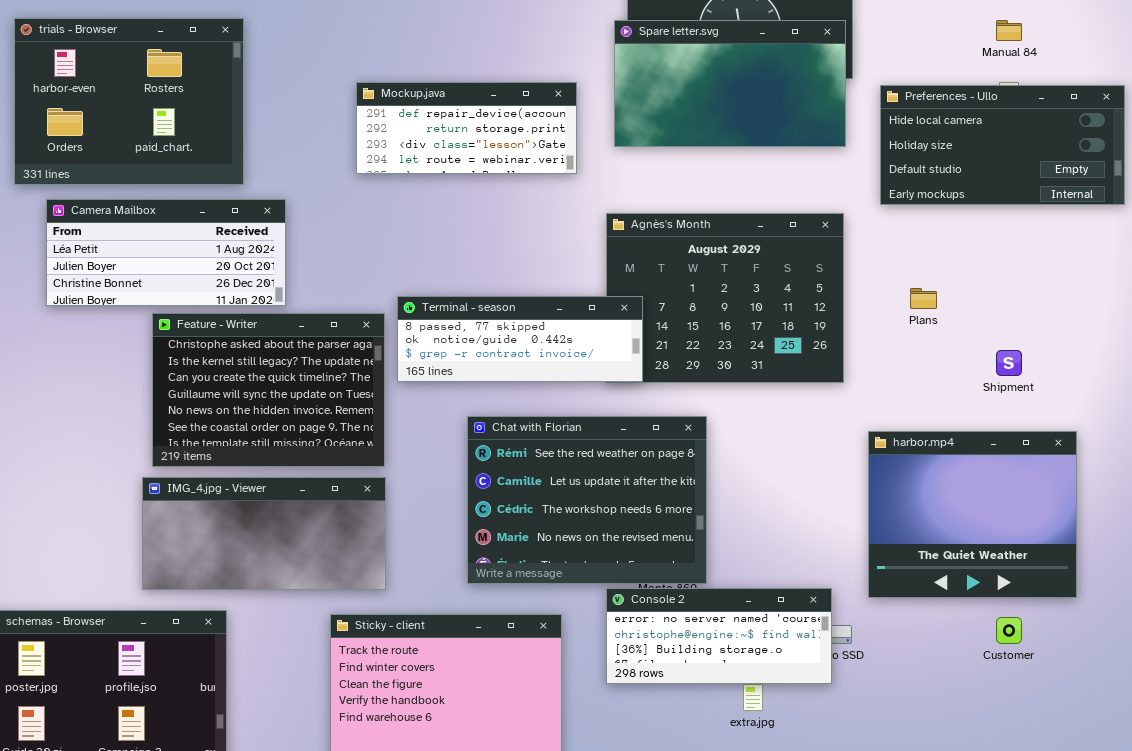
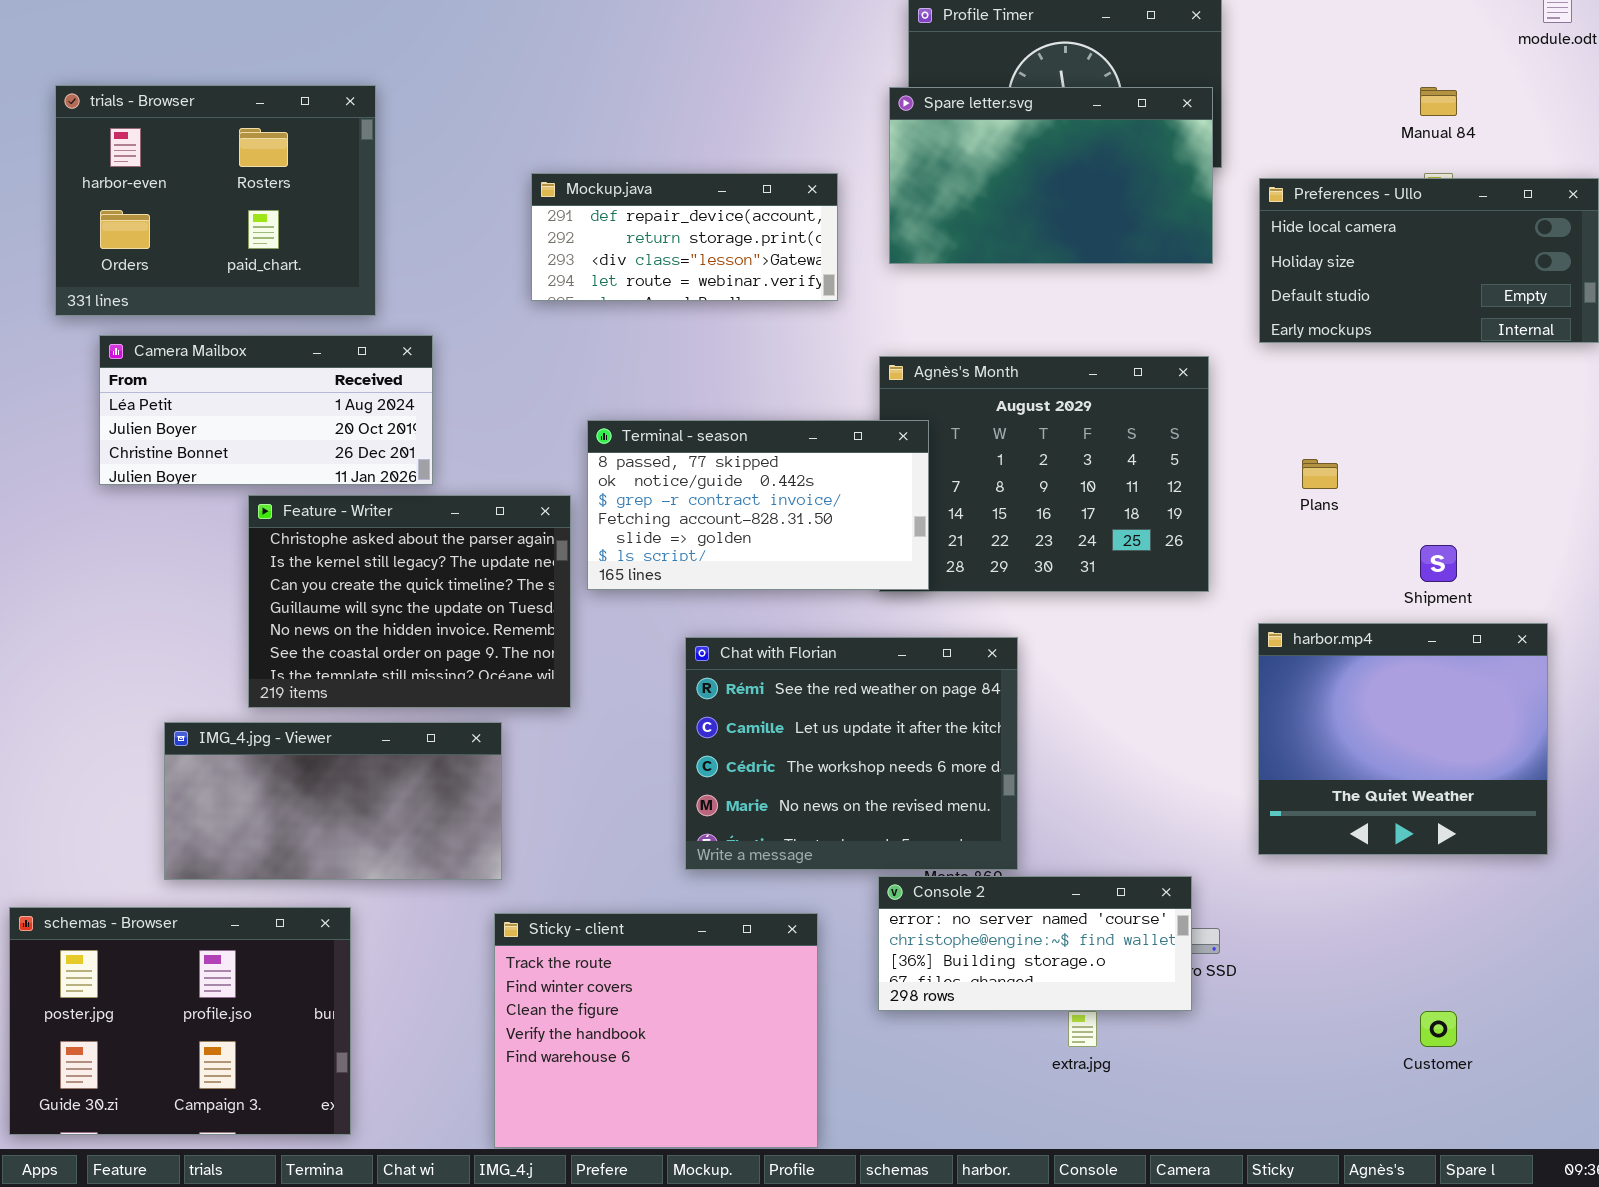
Terminal - season: [397,296,643,382] -> [587,420,929,590], resized
harbor.mp4: [868,431,1077,598] -> [1258,623,1548,855], moved
IMG_4.jpg - Viewer: [142,477,386,590] -> [164,722,502,880], moved
Customer: [996,617,1022,644] -> [1420,1011,1457,1047], moved

